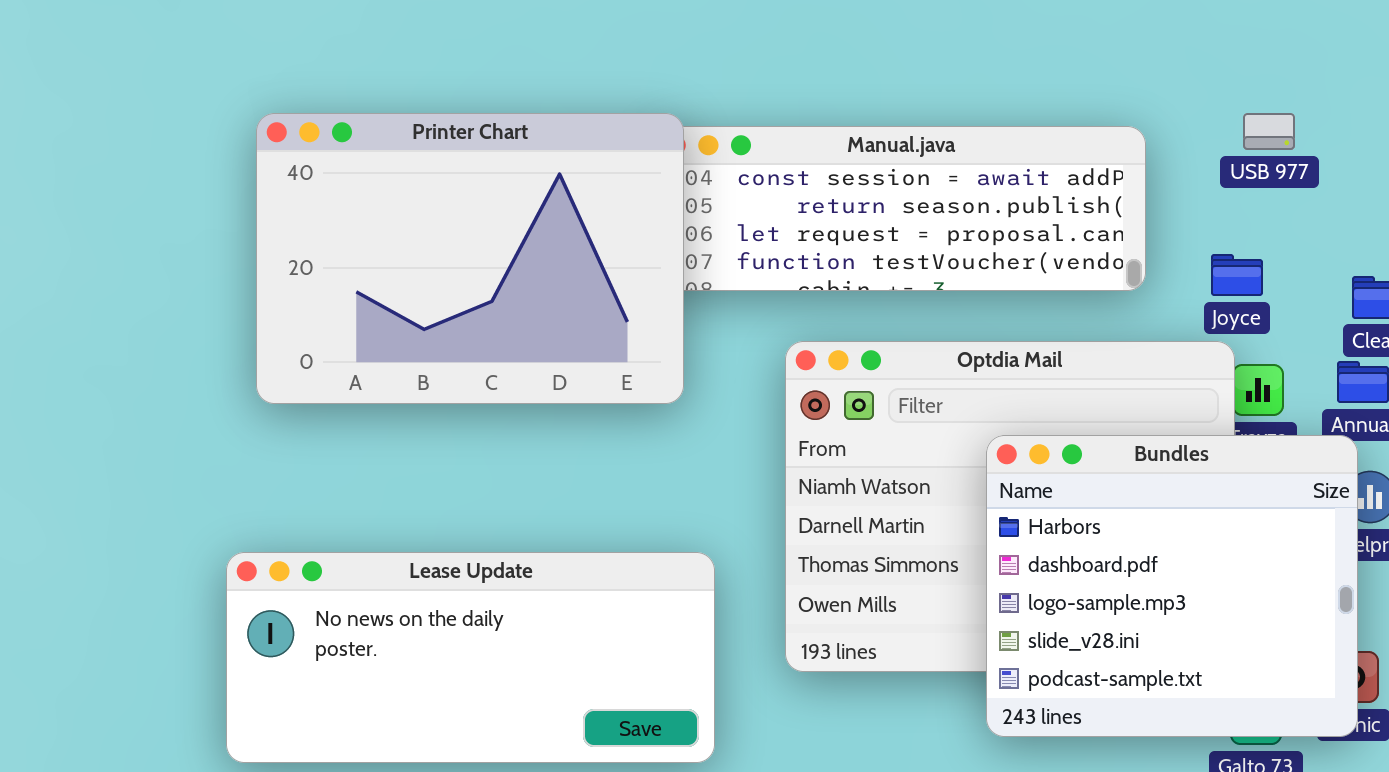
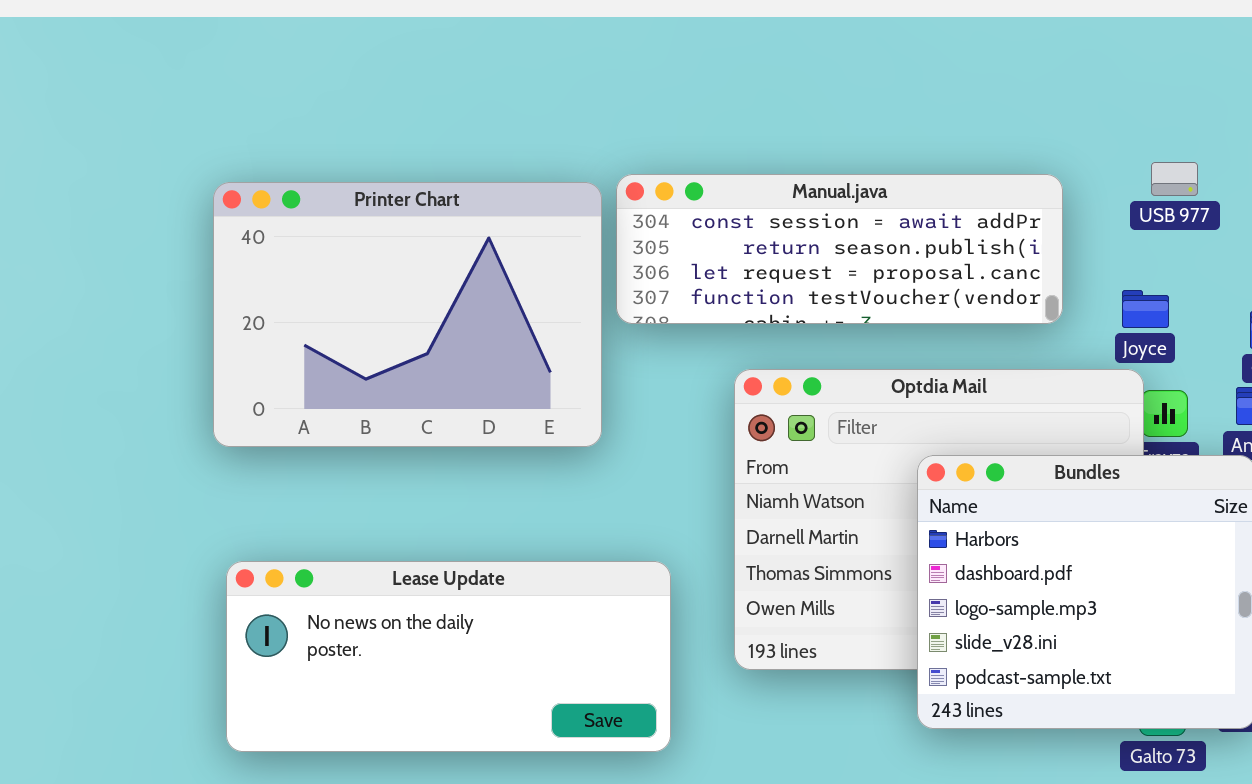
Printer Chart: [256,113,684,404] -> [213,182,602,447], moved

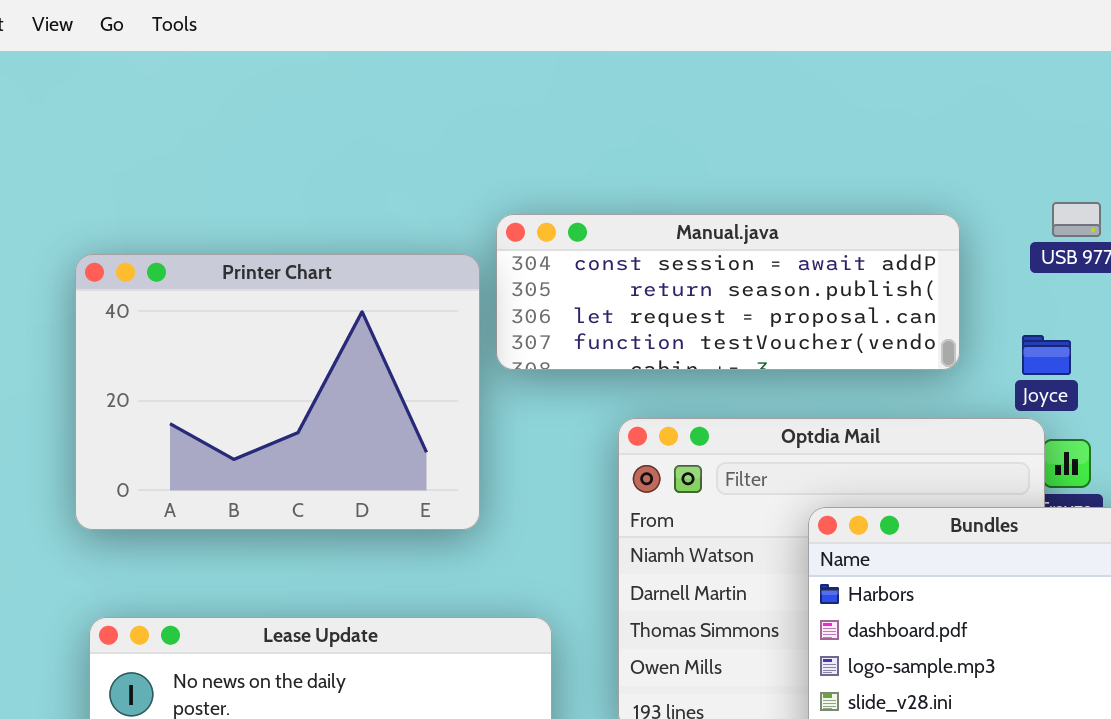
Printer Chart: [213,182,602,447] -> [75,254,480,530], moved

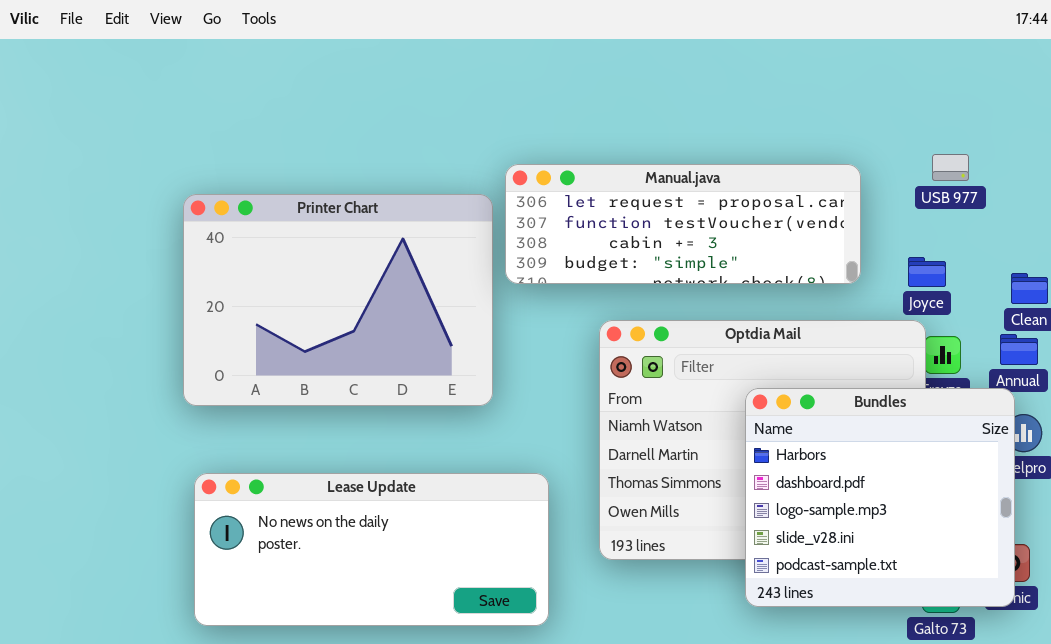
Manual.java: [496,214,960,370] -> [505,164,861,284], scrolled down 2 rows

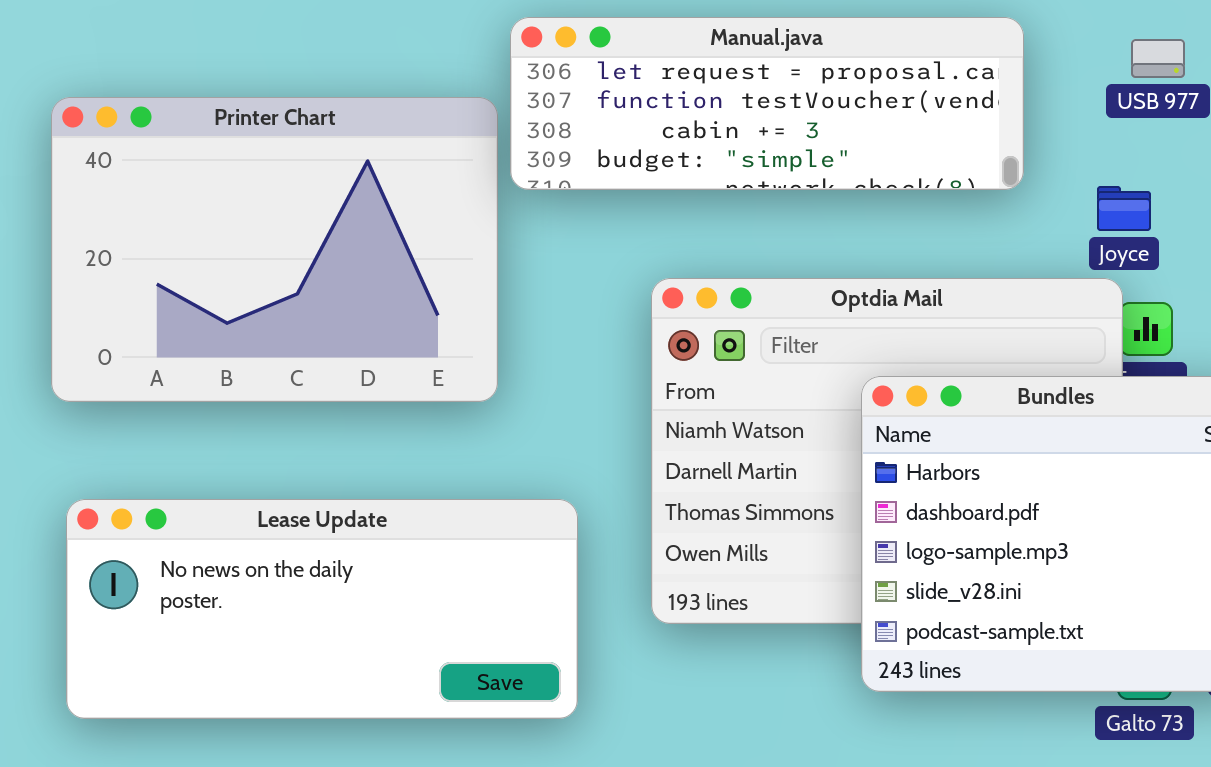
Manual.java: [505,164,861,284] -> [510,17,1024,190], moved

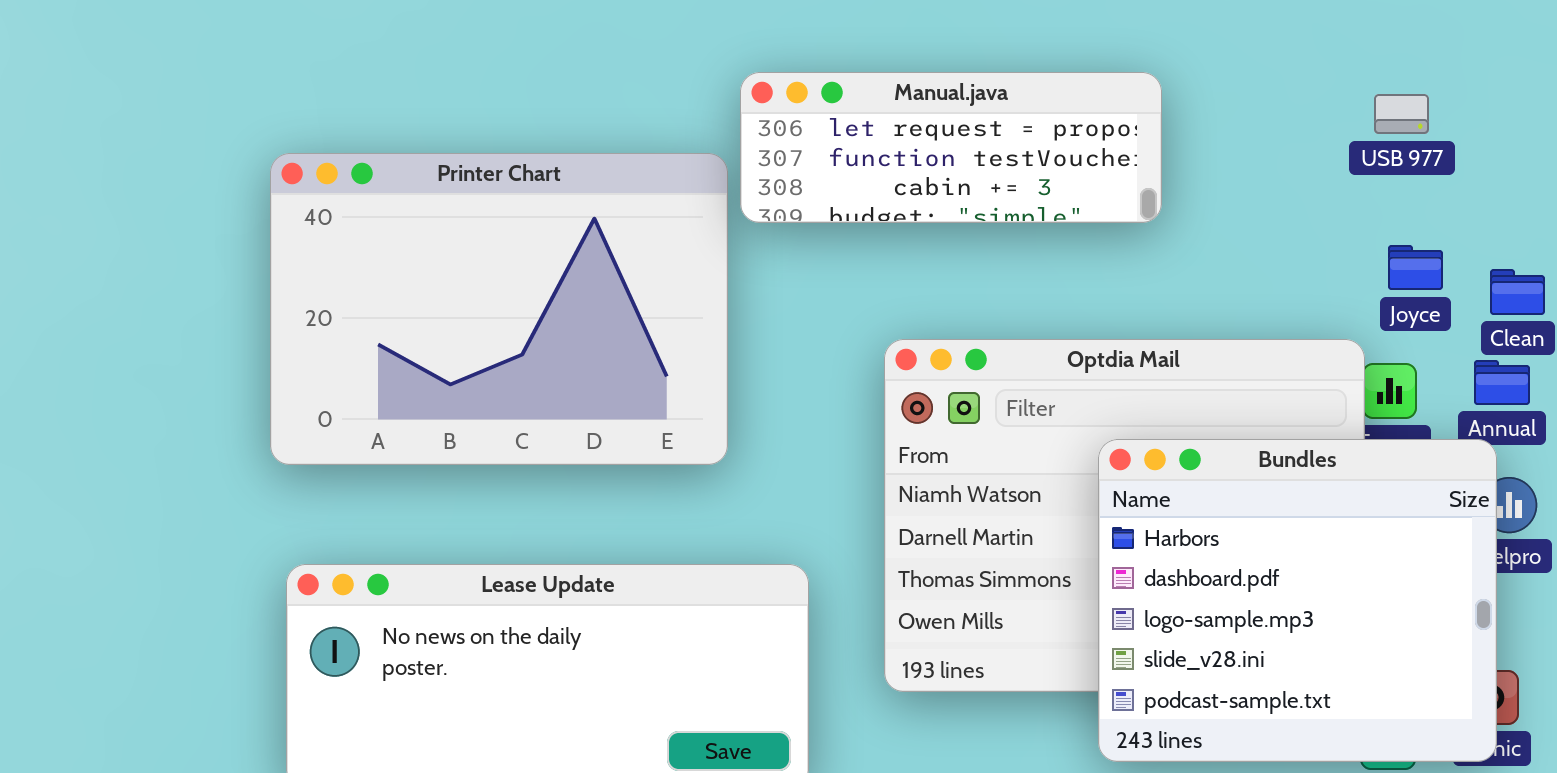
Manual.java: [510,17,1024,190] -> [740,72,1162,223], resized
Joyce: [1097,186,1151,231] -> [1388,245,1443,290], moved

